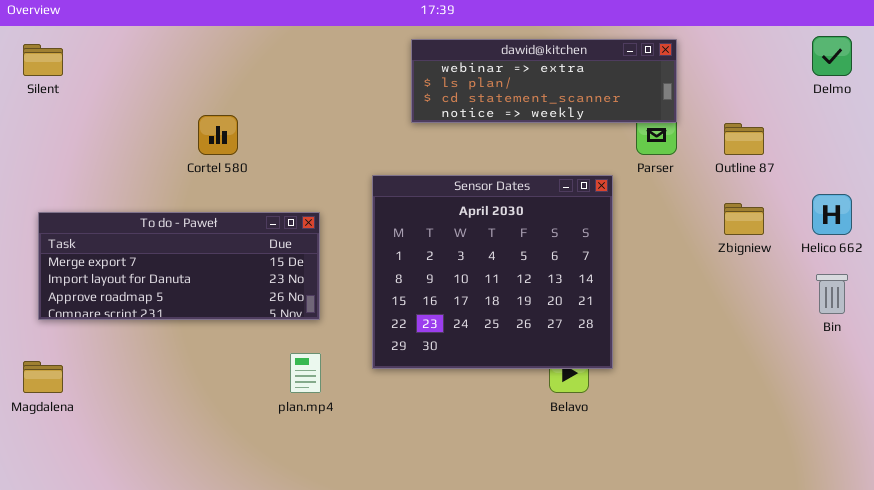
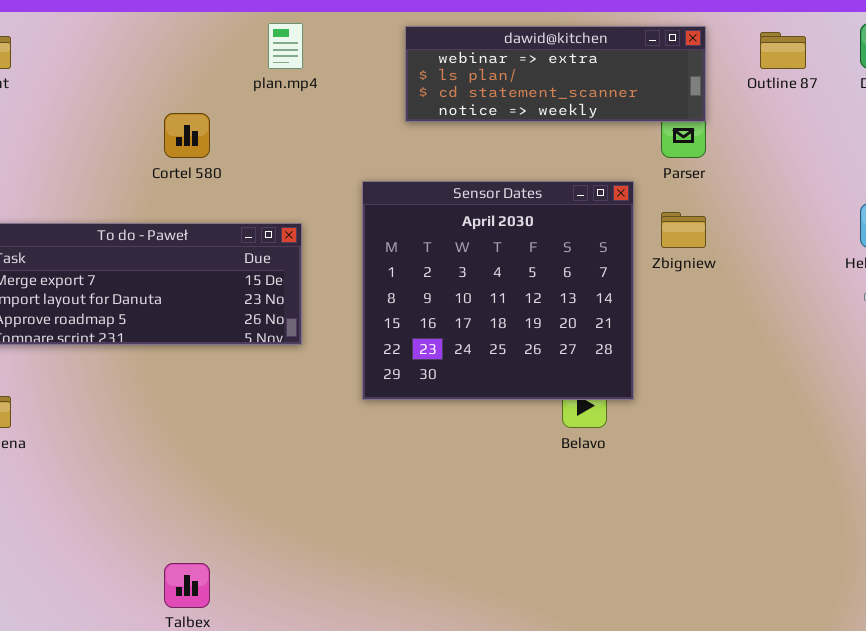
Outline 87: [724,123,764,155] -> [760,32,806,69], moved
Zbigniew: [724,203,764,235] -> [661,212,706,248], moved
plan.mp4: [290,353,321,393] -> [268,23,303,69], moved

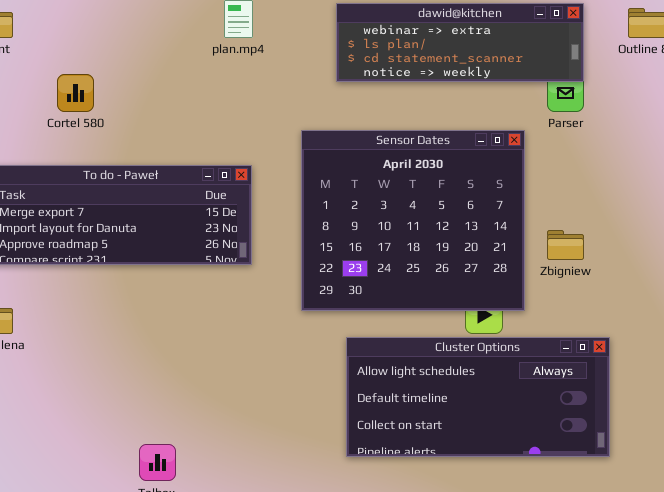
Cortel 580: [164,113,210,158] -> [57,74,94,112], moved
Zbigniew: [661,212,706,248] -> [547,230,584,260], moved
Cluster Options: none -> [346,337,610,457], opened

